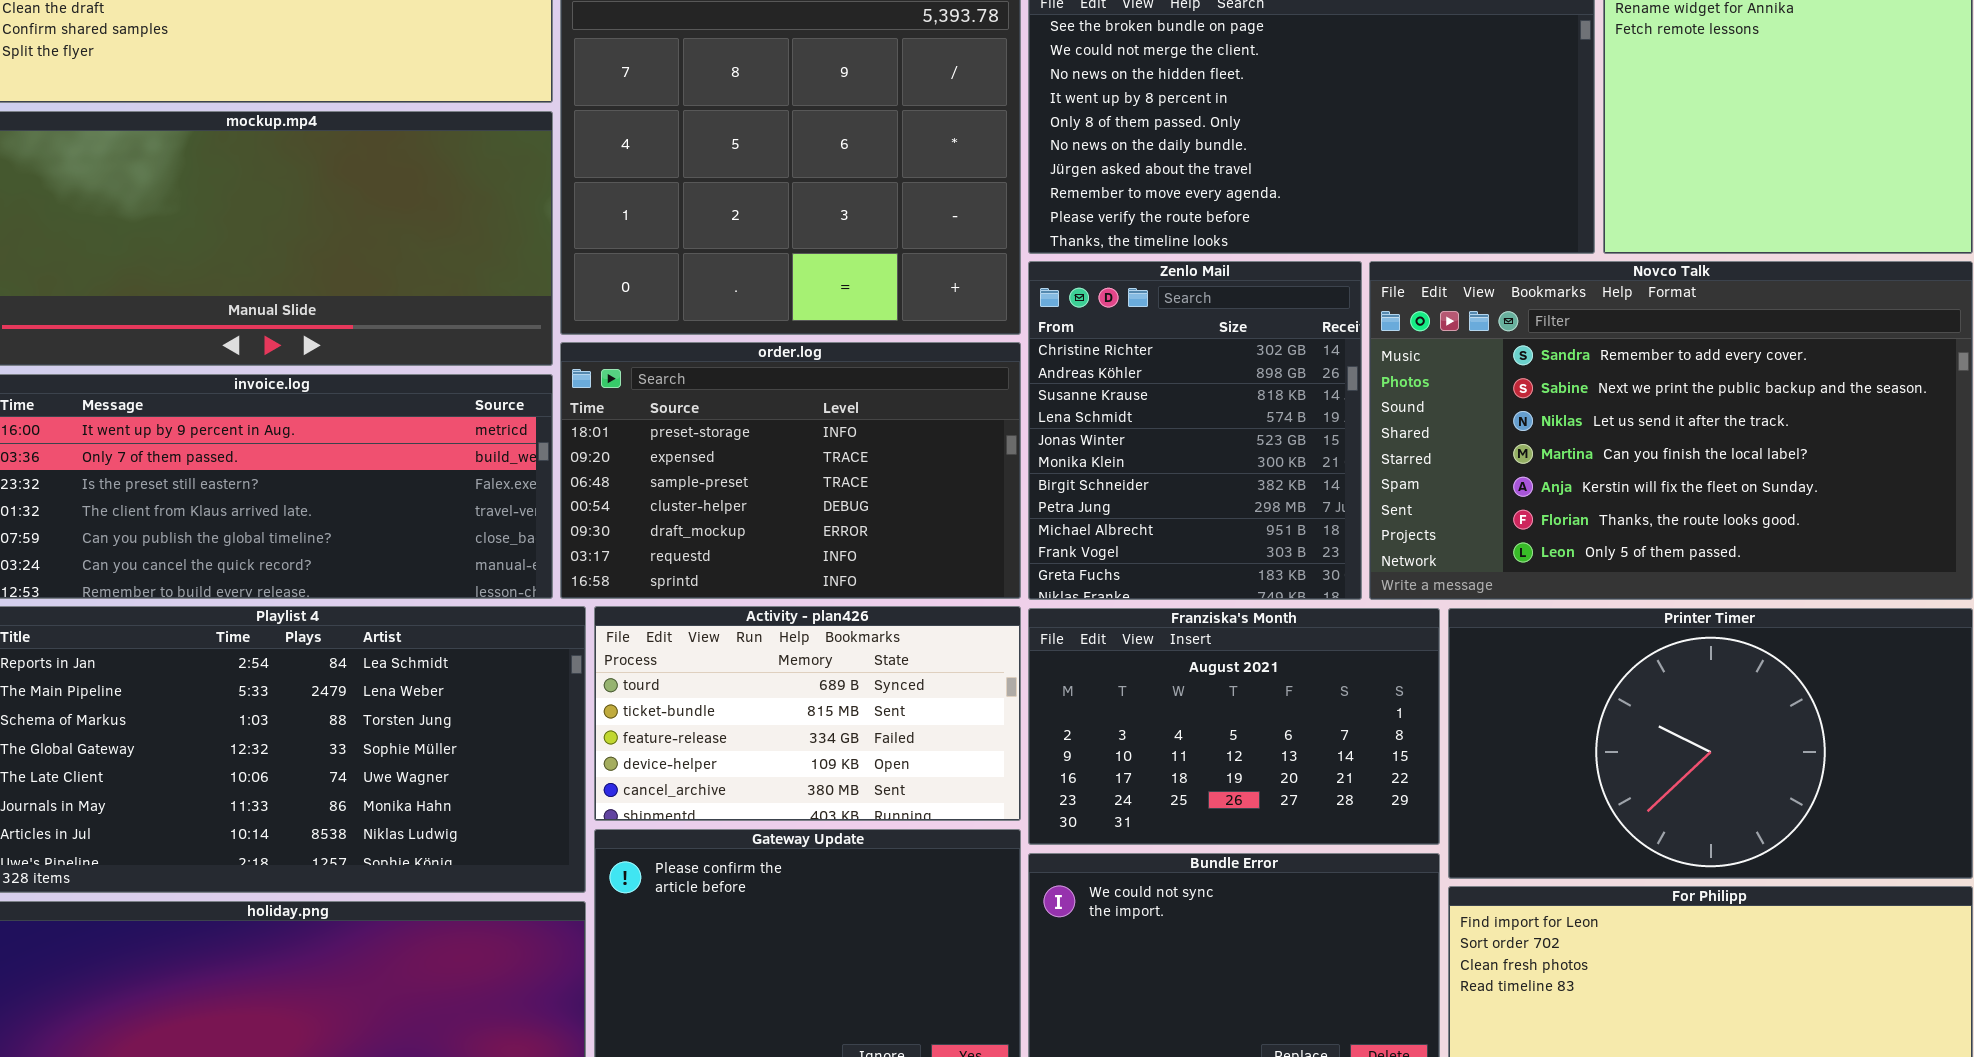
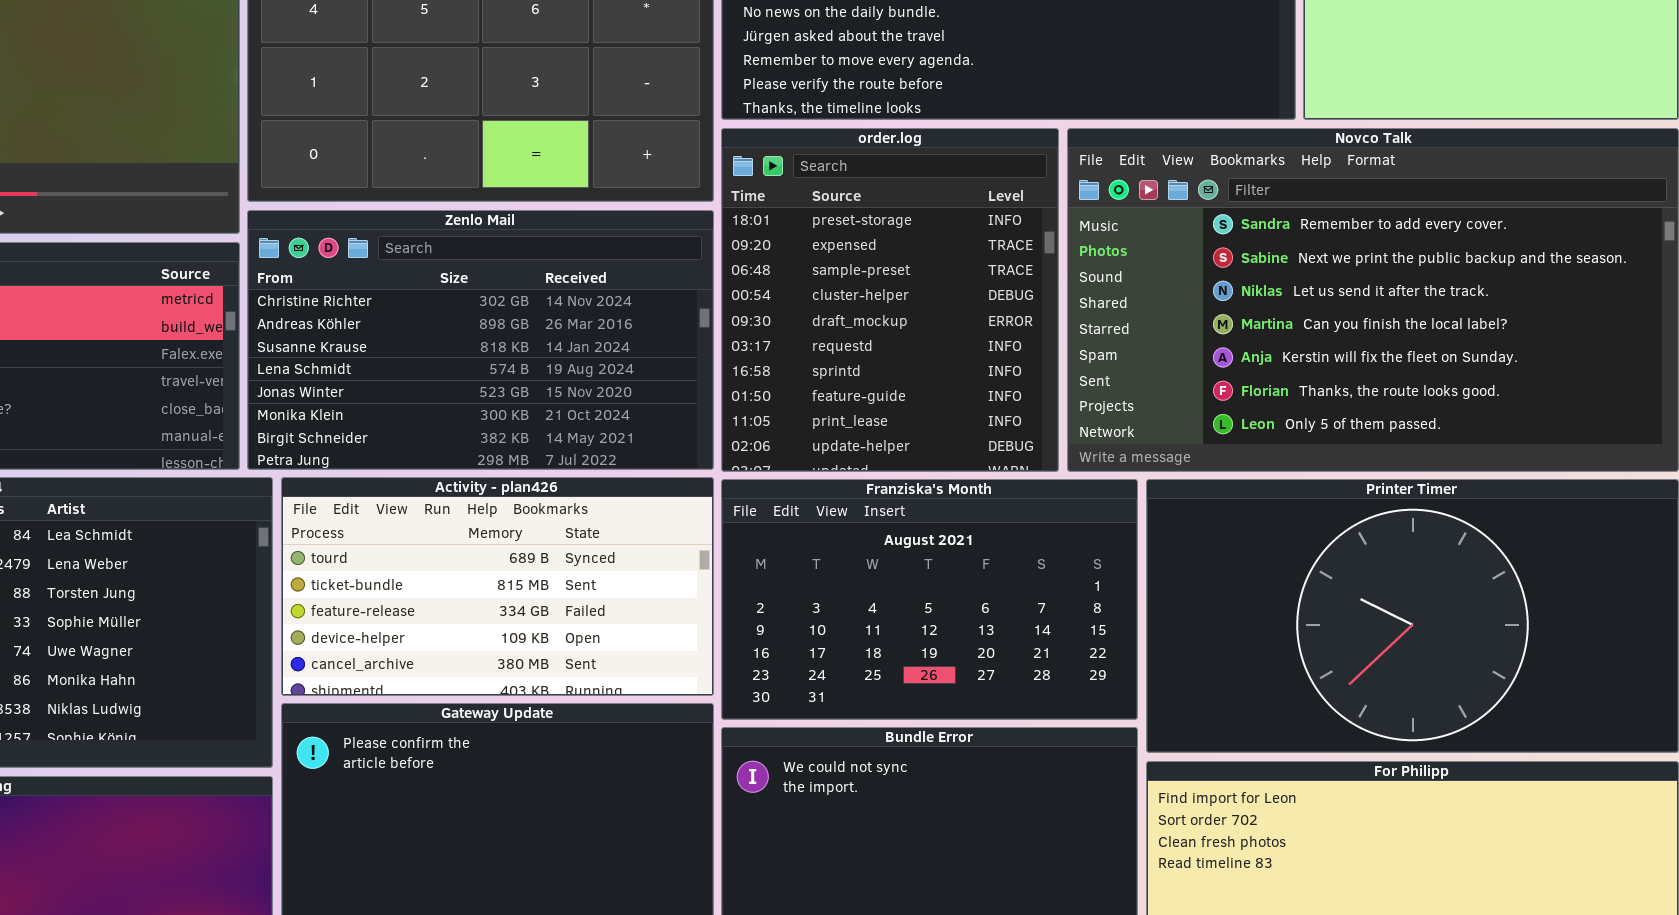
Zenlo Mail: [1028,261,1362,600] -> [247,210,714,470], moved, resized
order.log: [560,342,1021,599] -> [721,128,1059,472], moved, resized

